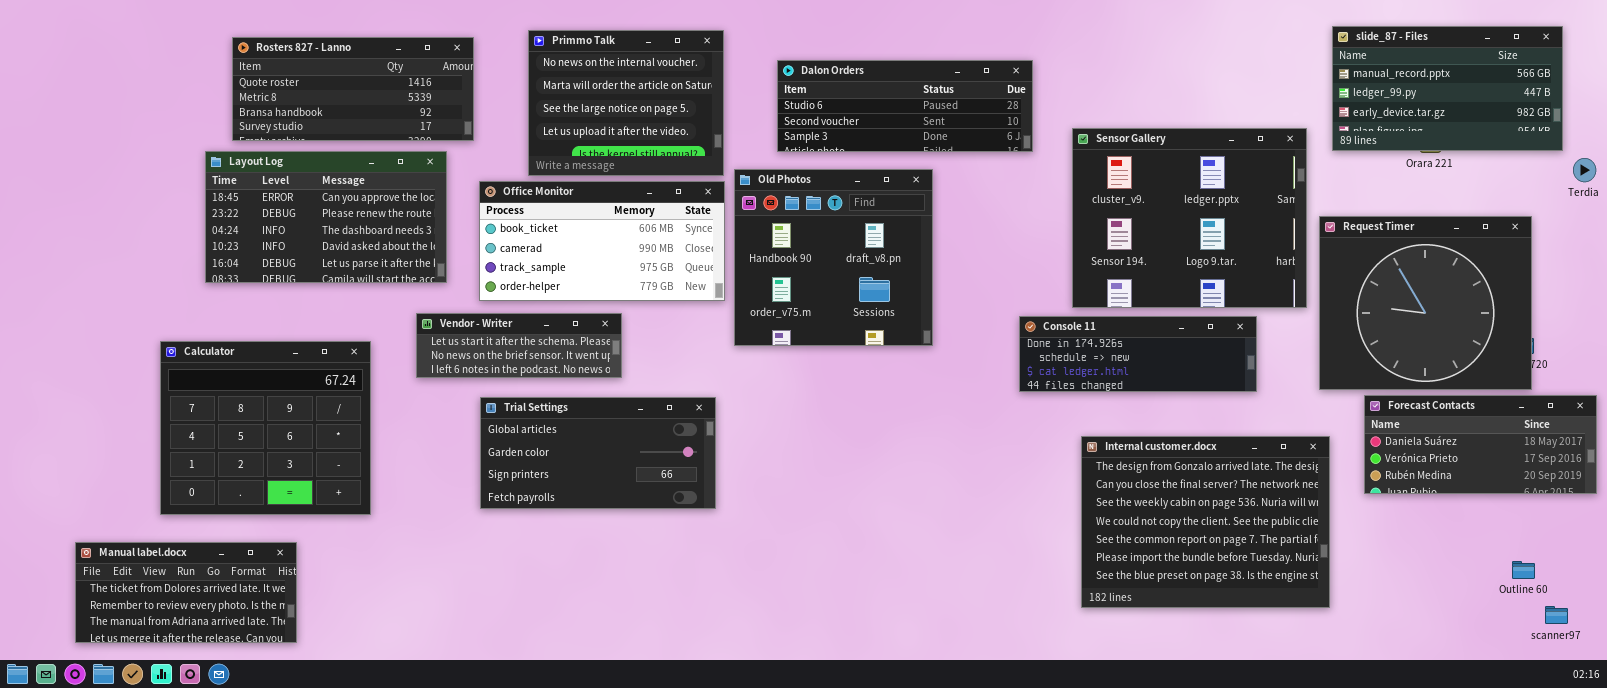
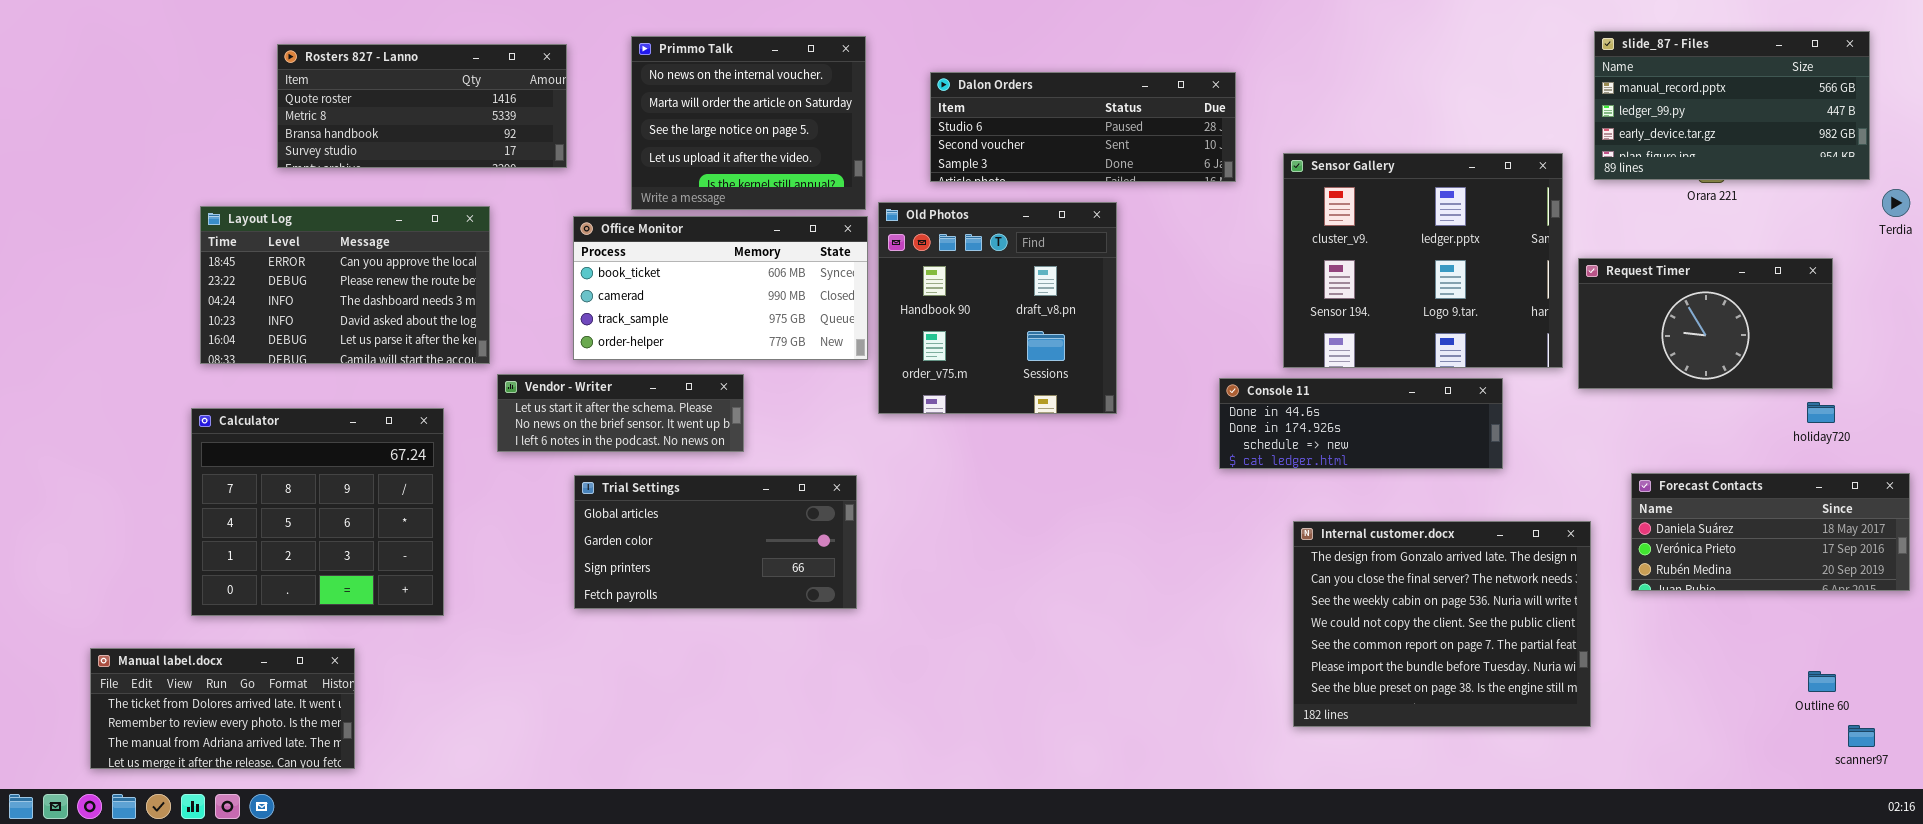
Layout Log: [205,151,447,283] -> [200,206,490,364], moved
Request Timer: [1319,216,1532,390] -> [1578,258,1833,389], resized
Console 11: [1019,316,1257,392] -> [1219,378,1503,469], scrolled up 1 row

